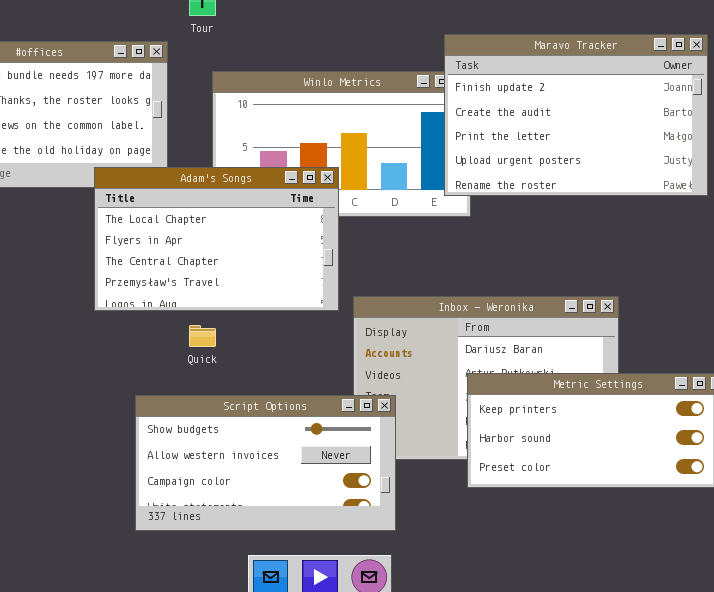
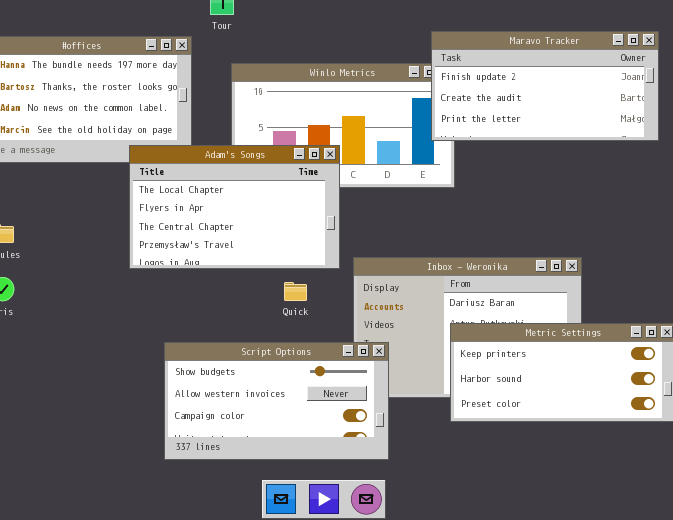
Maravo Tracker: [444,34,708,196] -> [431,31,659,141], resized
Quick: [189,325,216,347] -> [284,282,307,301], moved

